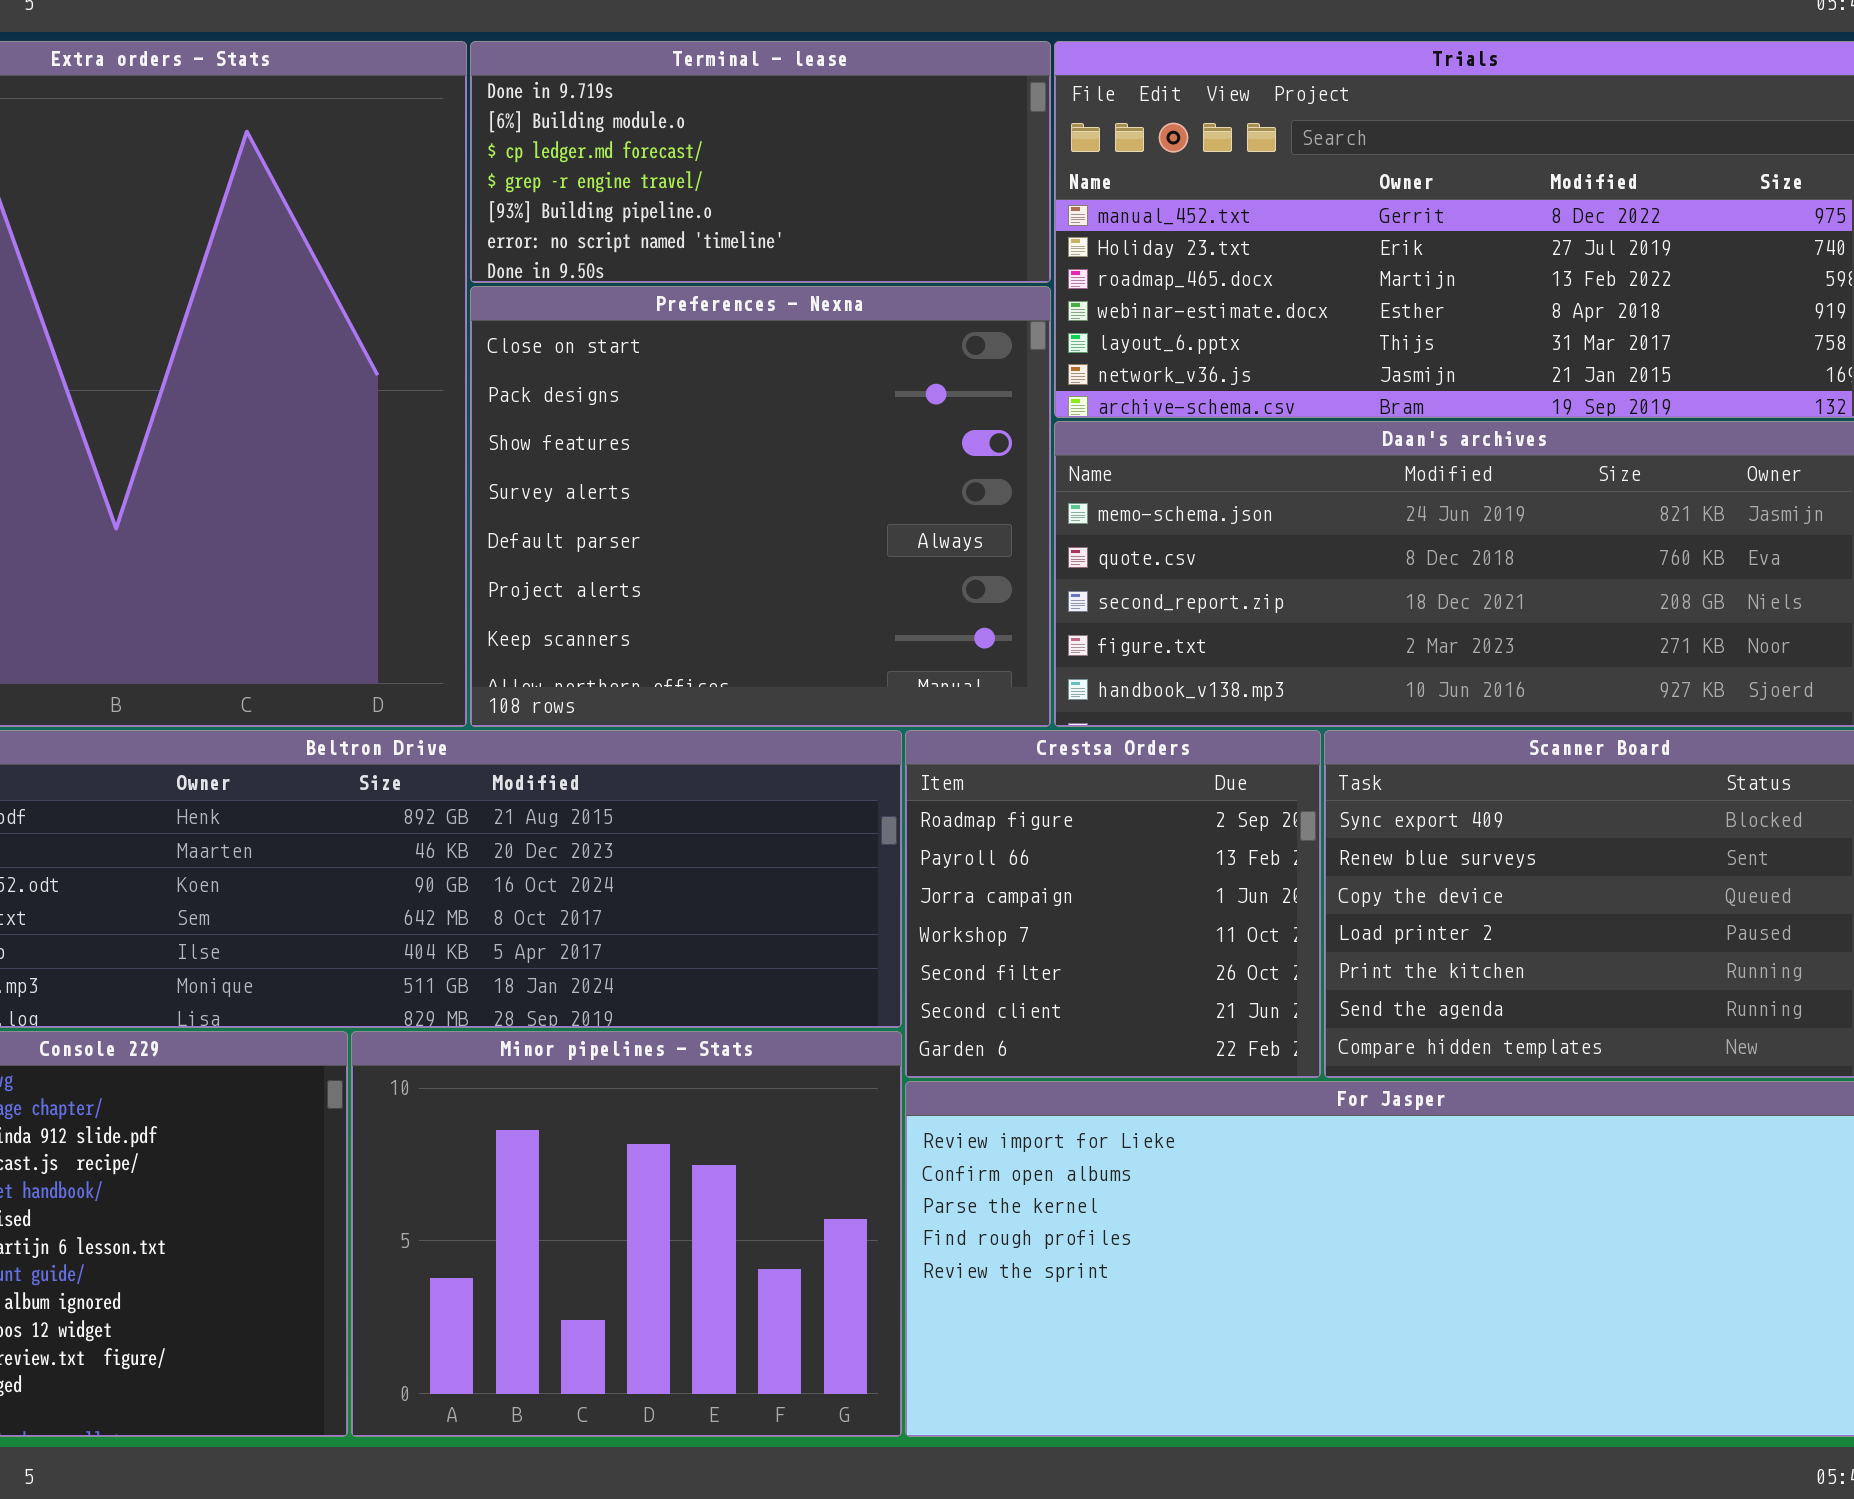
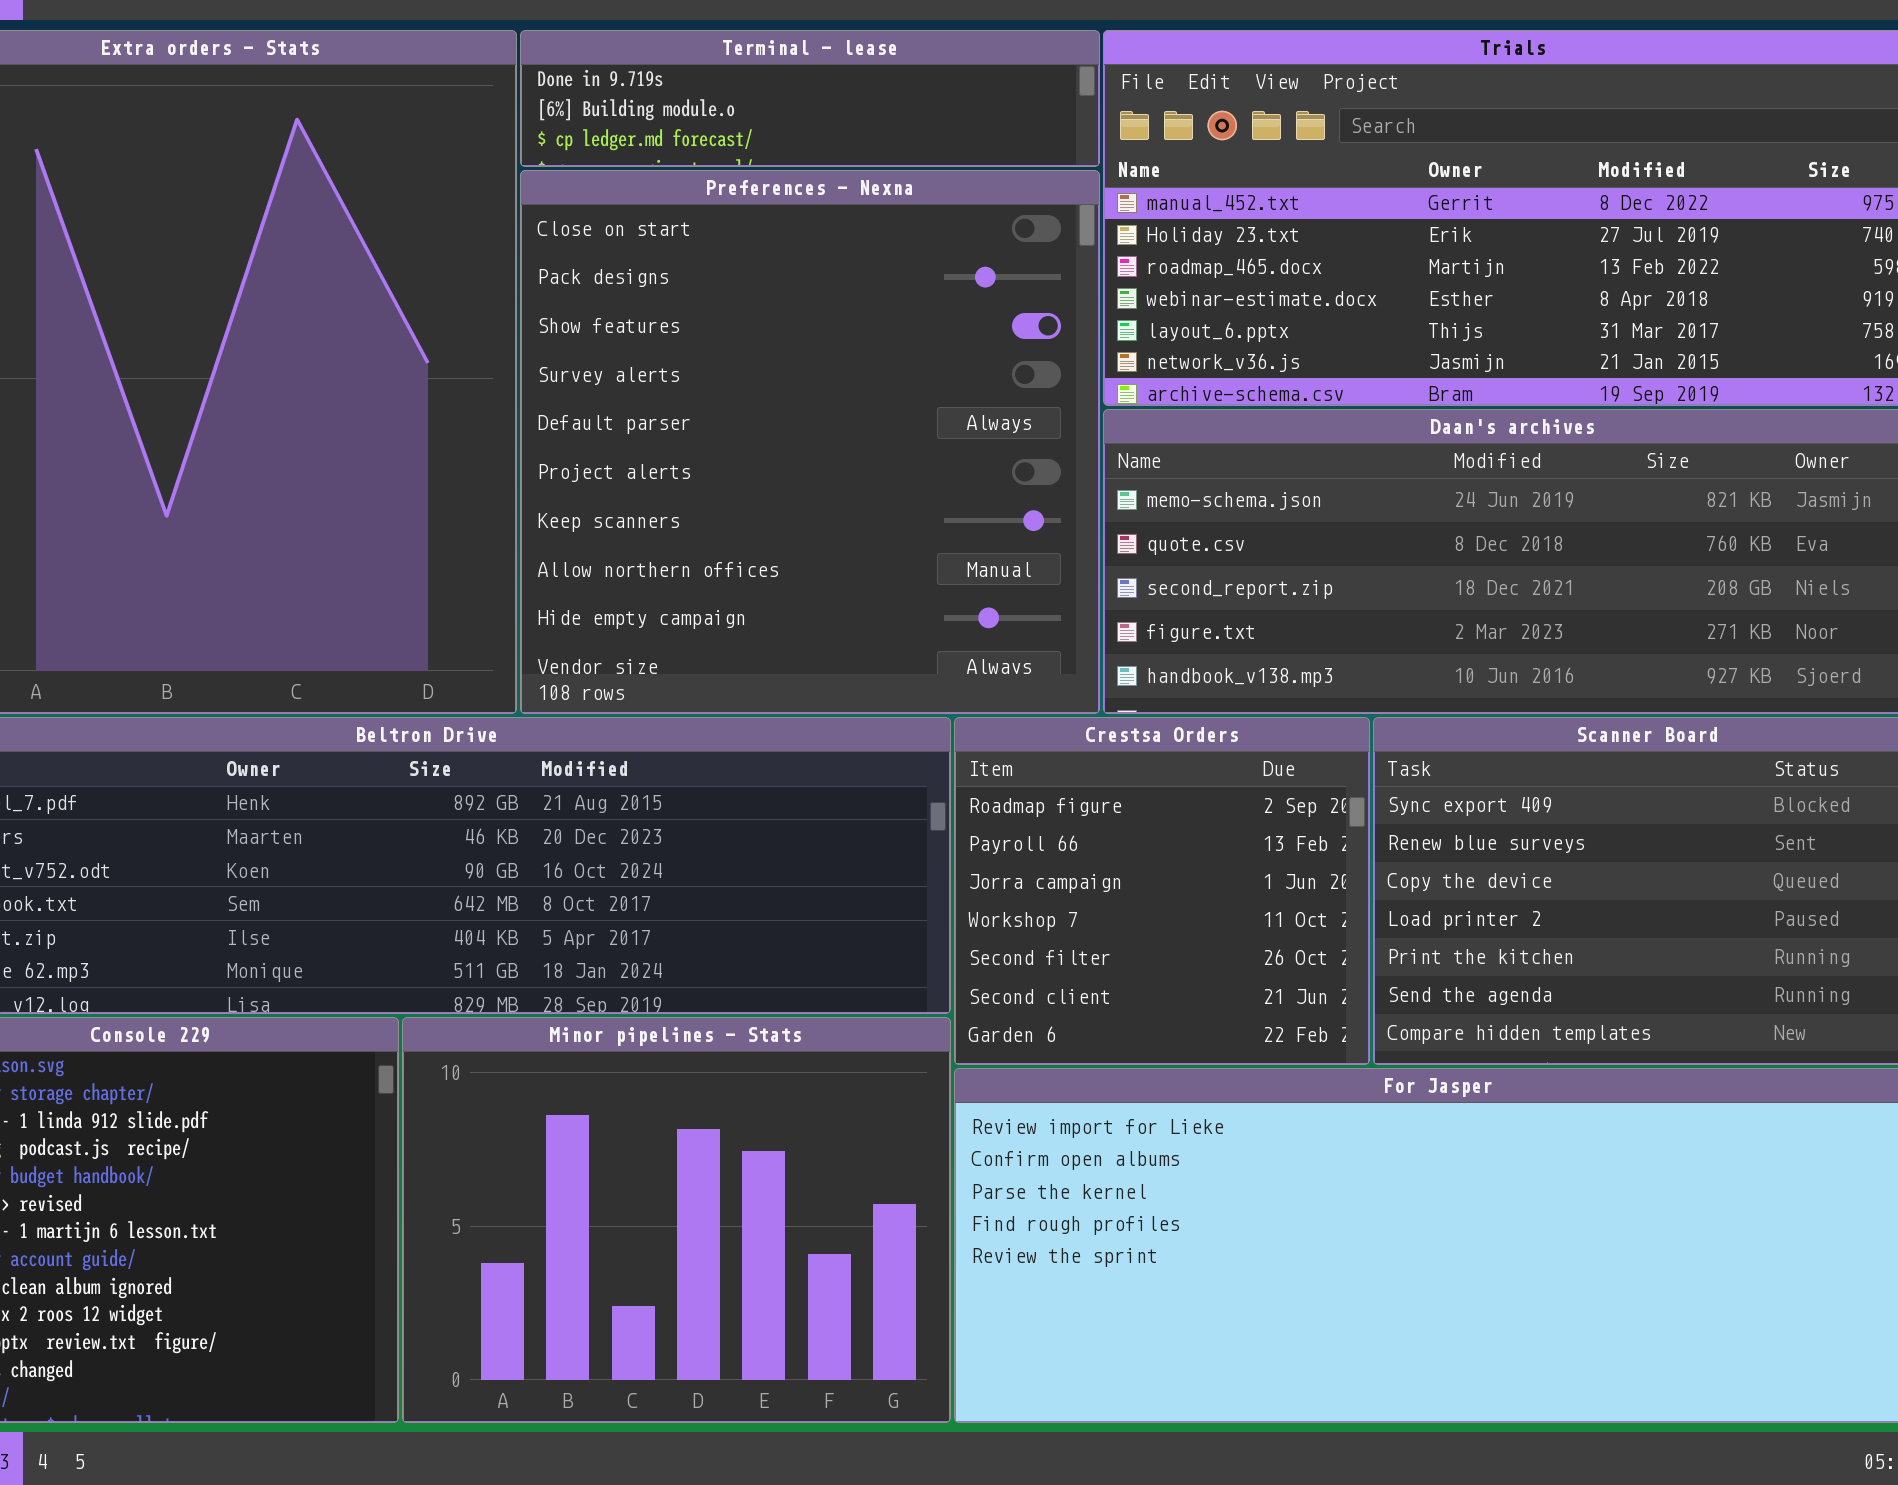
Terminal - lease: [470,41,1051,283] -> [520,30,1100,167], resized
Preferences - Nexna: [470,286,1051,727] -> [520,170,1100,714], resized

